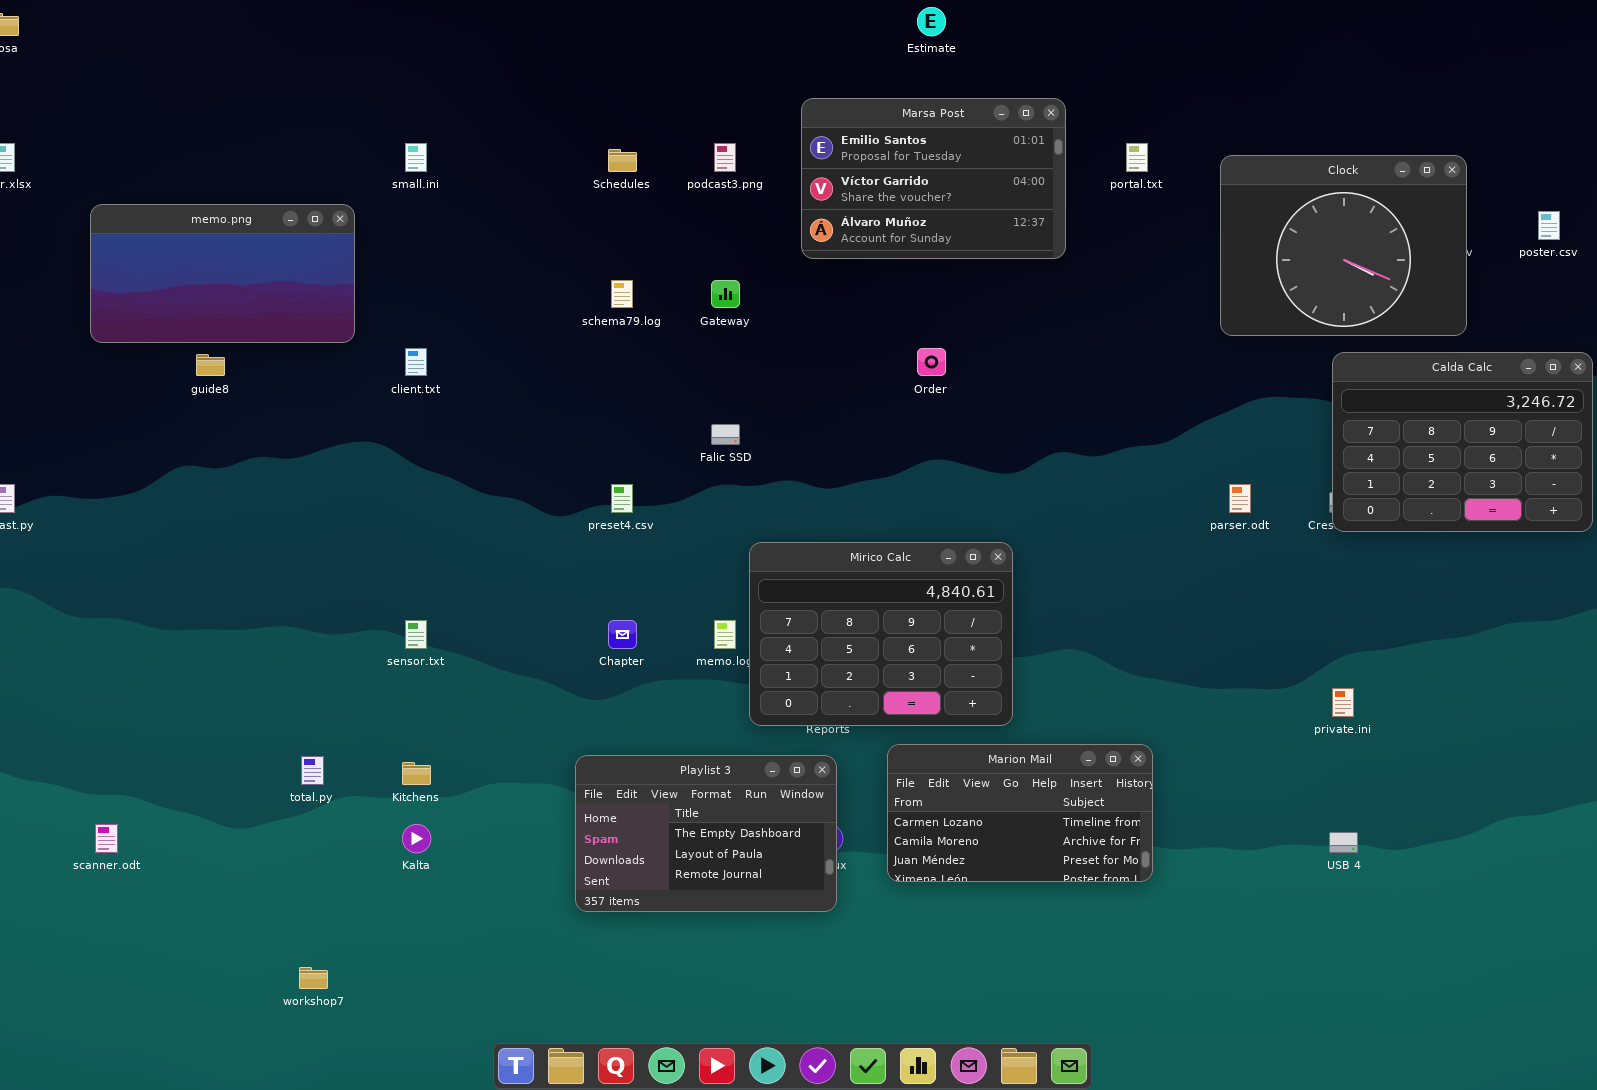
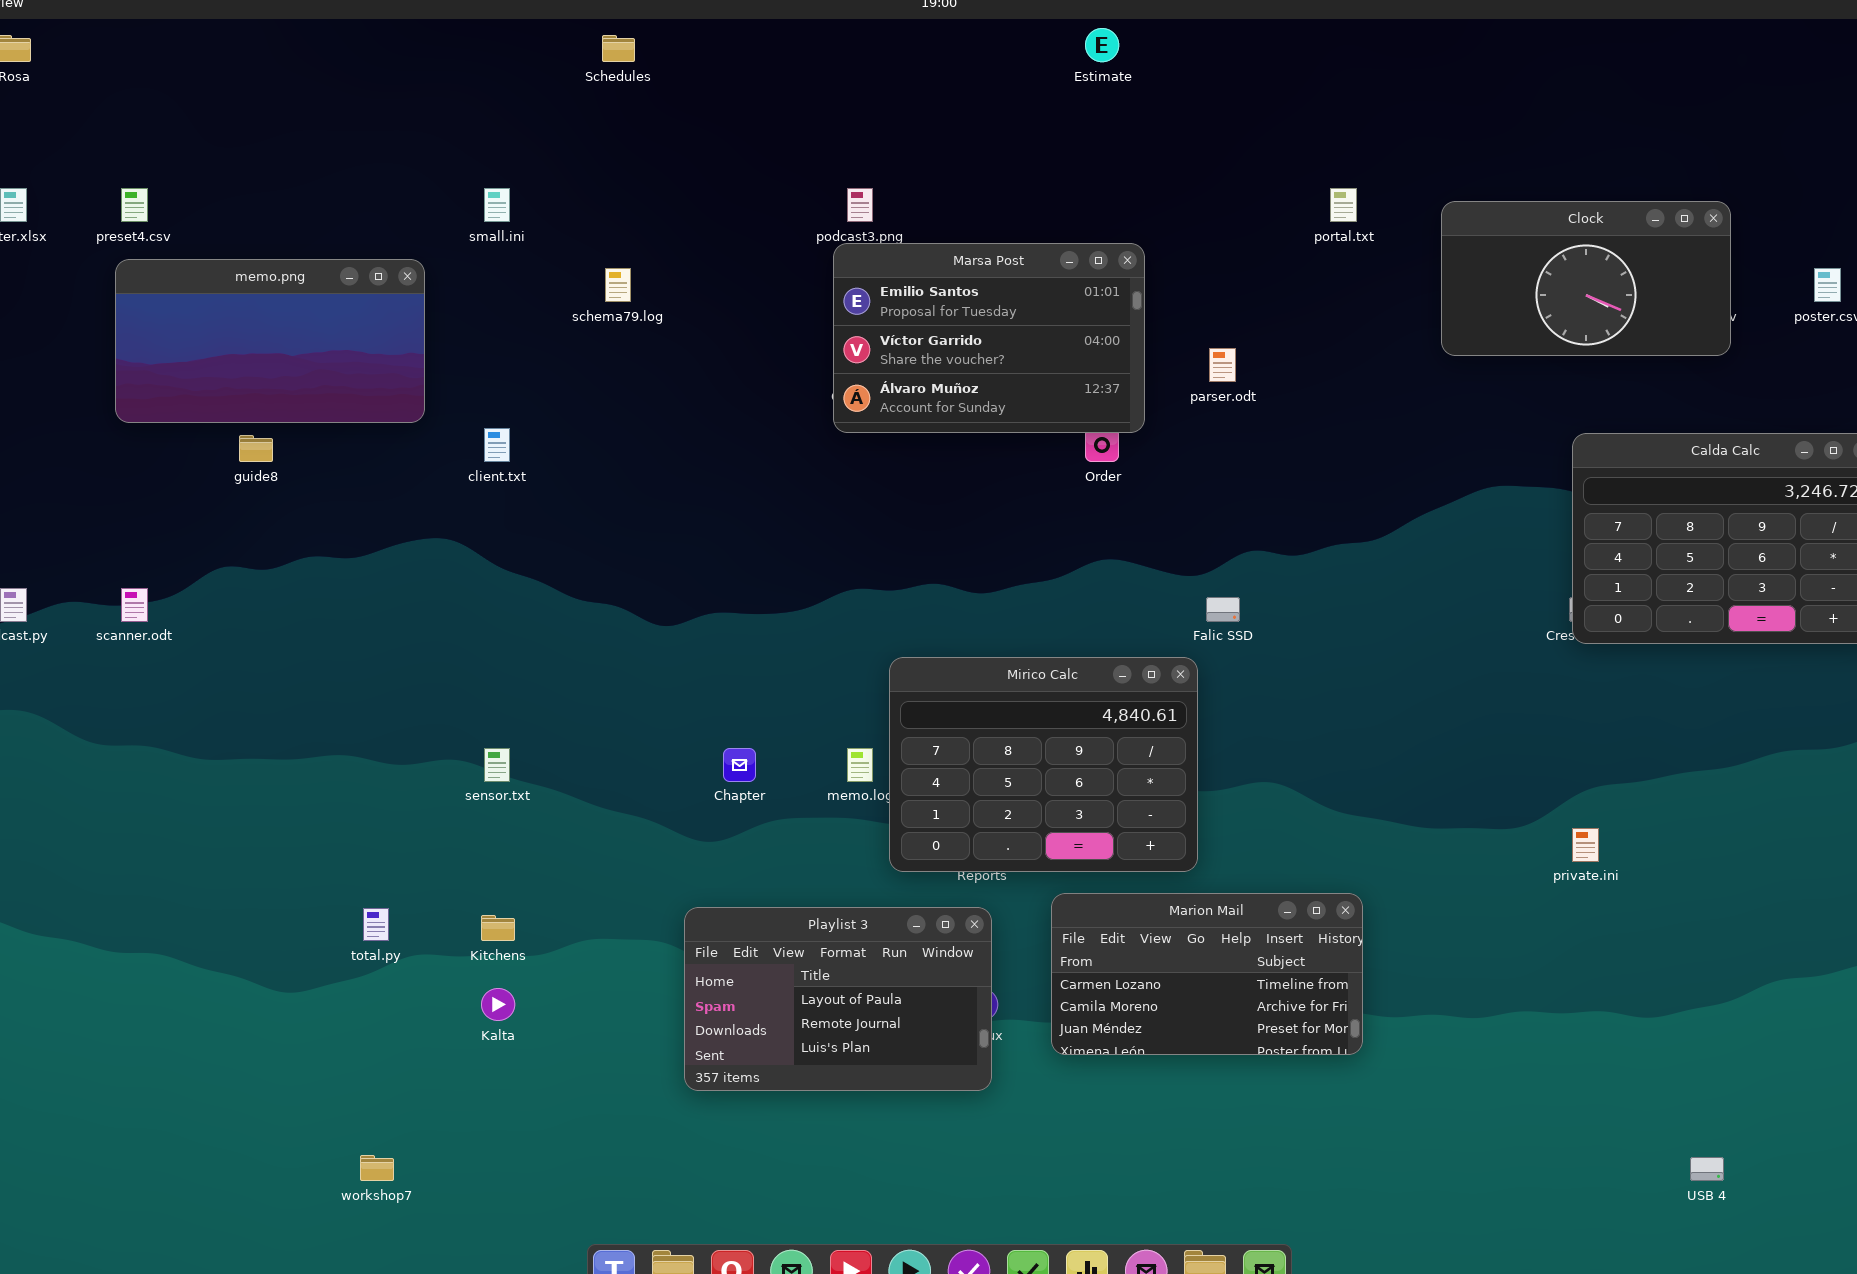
Marsa Post: [801,98,1066,259] -> [833,243,1145,433], moved
Schedules: [608,149,637,172] -> [602,35,635,62], moved
Clock: [1220,155,1467,336] -> [1441,201,1731,356], resized
schema79.log: [611,280,633,308] -> [605,268,631,302], moved
Falic SSD: [711,424,740,445] -> [1206,597,1240,622], moved
preset4.csv: [611,484,633,513] -> [121,188,148,222], moved
parser.odt: [1229,484,1251,513] -> [1209,348,1236,382], moved
Playlist 3: [575,755,837,912] -> [684,907,992,1091], scrolled down 1 row
scanner.odt: [95,824,118,853] -> [121,588,148,622], moved
USB 4: [1329,832,1358,853] -> [1690,1157,1724,1181], moved

